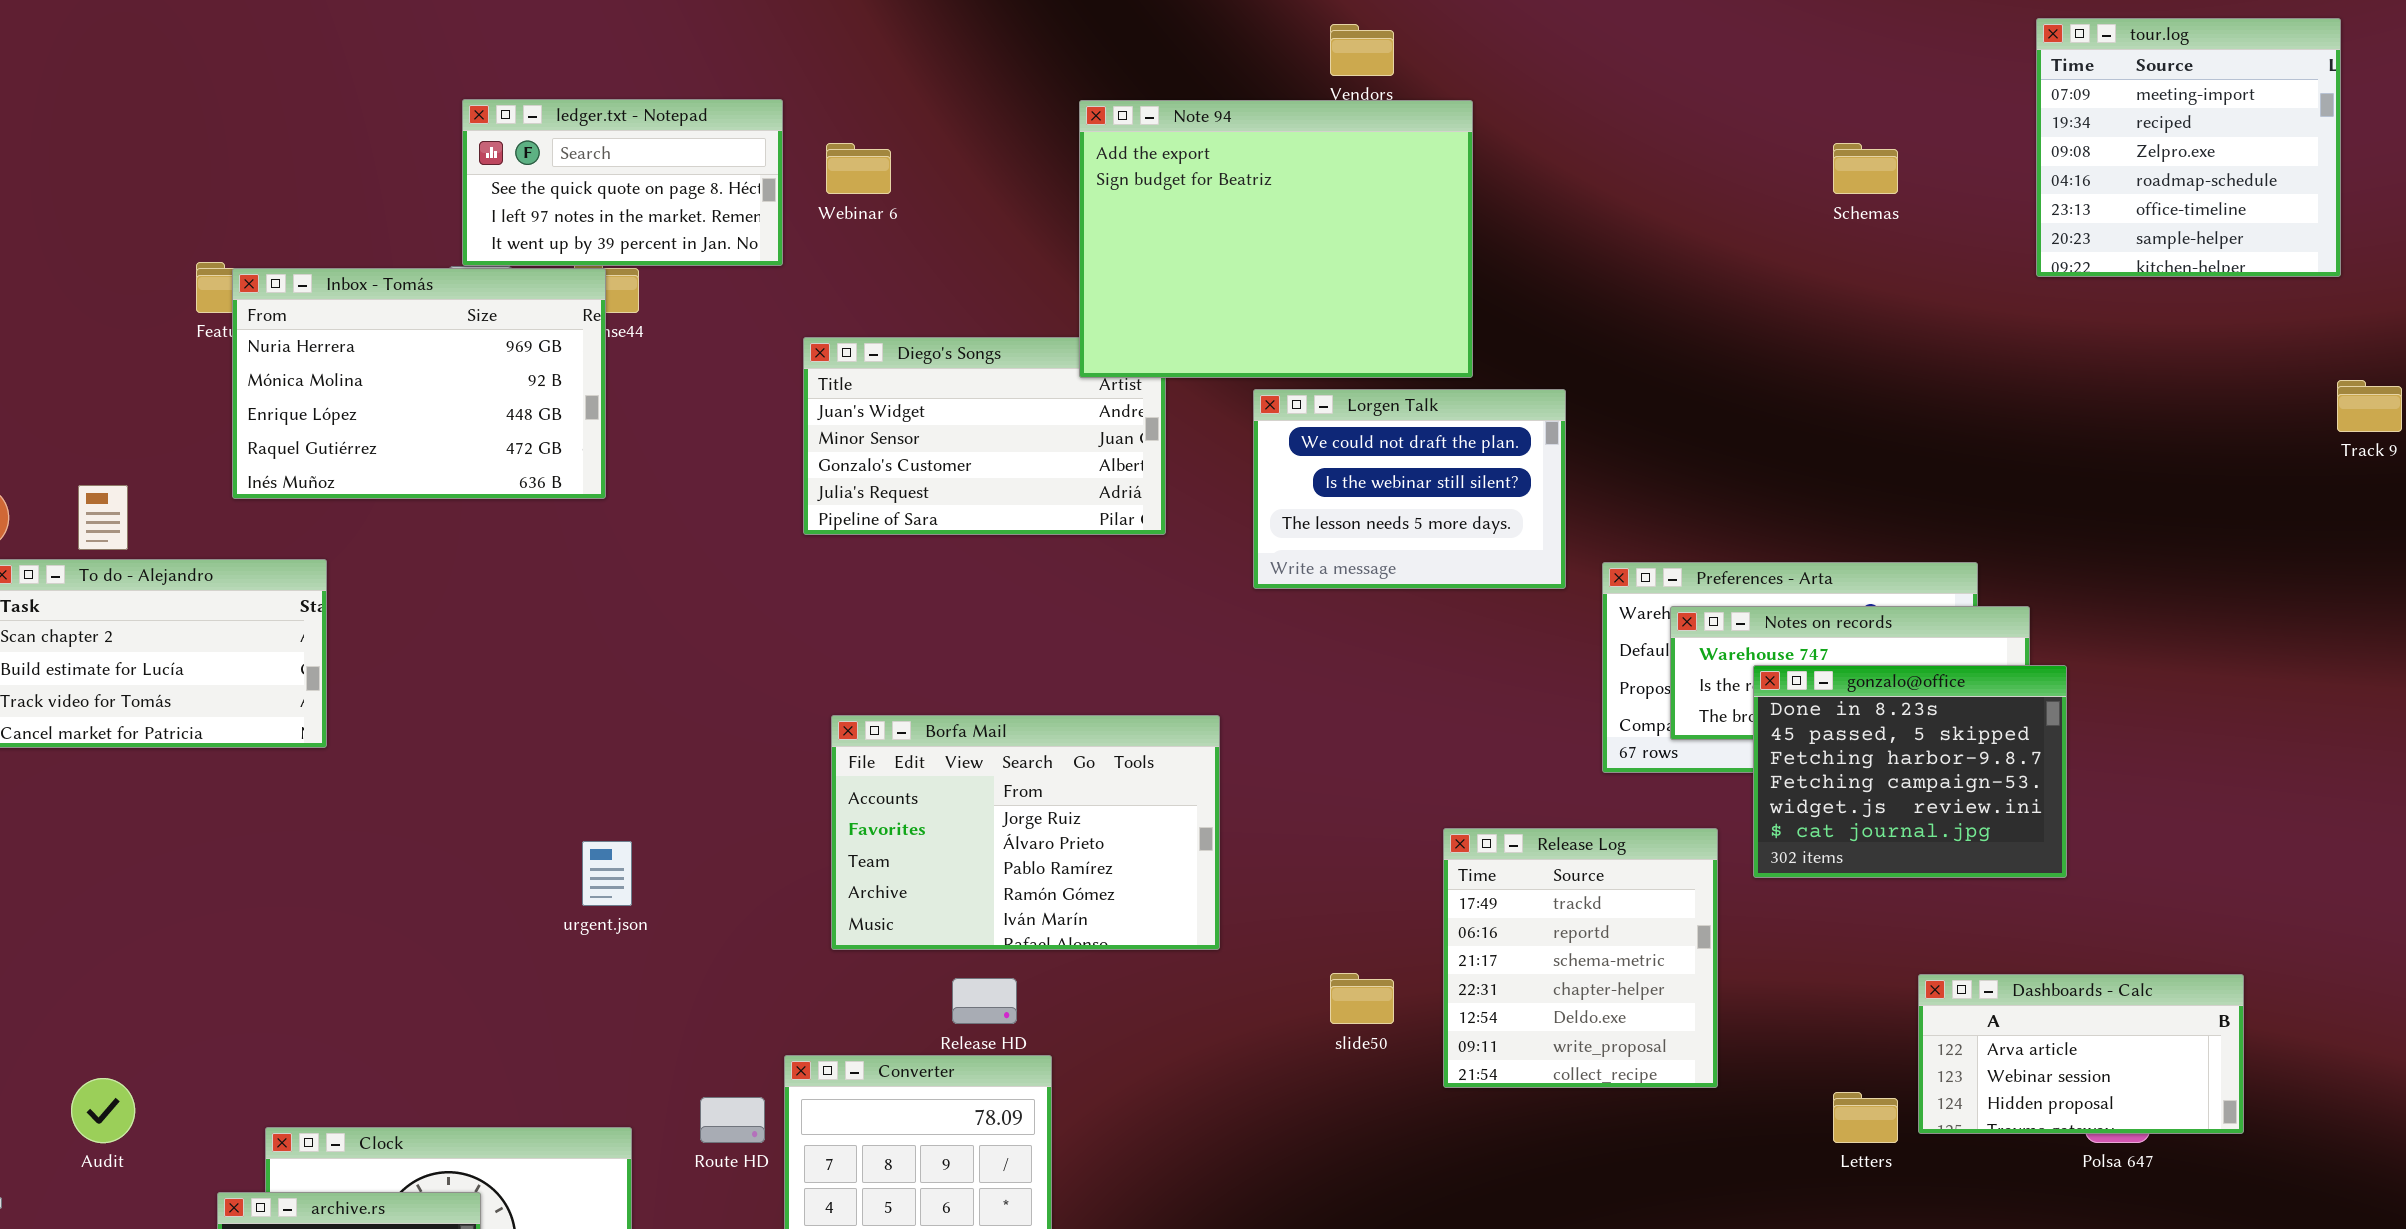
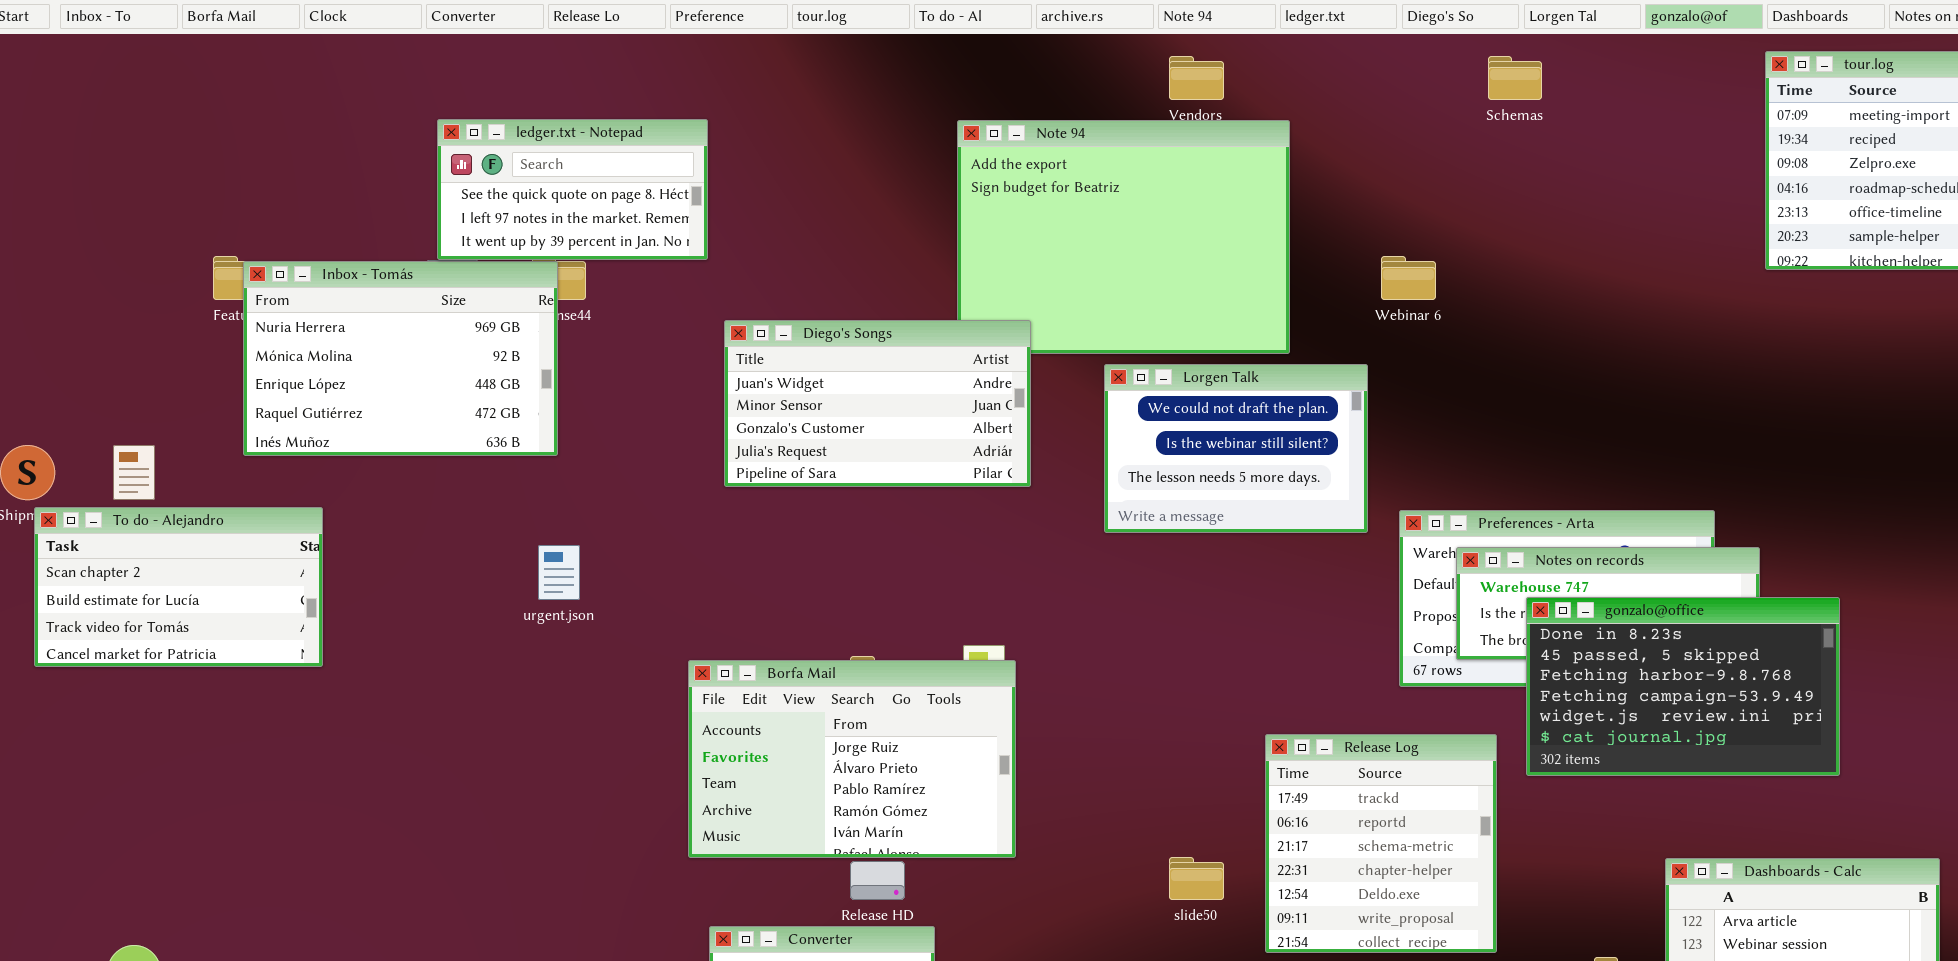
Webinar 6: [826,143,891,194] -> [1381,256,1436,300], moved
Schemas: [1833,143,1898,194] -> [1488,56,1542,100], moved
Diego's Songs: [803,337,1166,535] -> [724,320,1031,487], raised
gonzalo@office: [1753,665,2067,878] -> [1526,597,1840,776], resized
Borfa Mail: [831,715,1220,950] -> [688,660,1016,858], moved
urgent.json: [582,841,632,906] -> [538,545,580,600], moved

